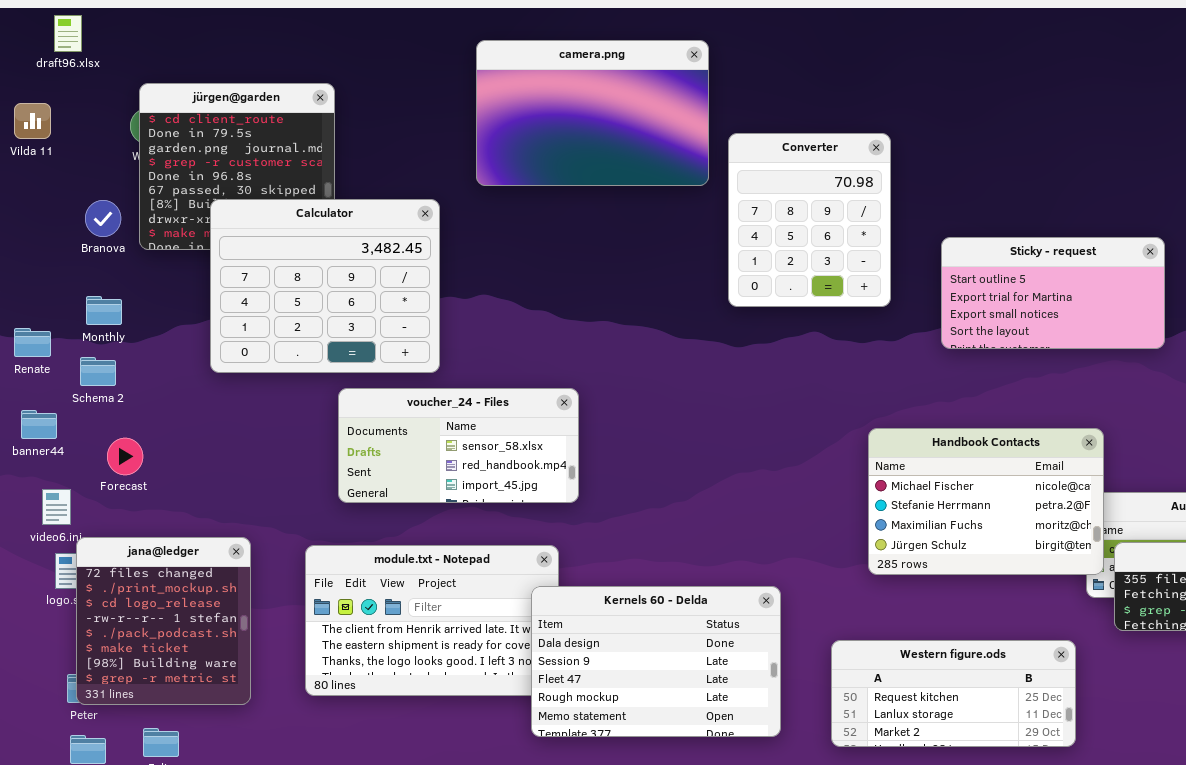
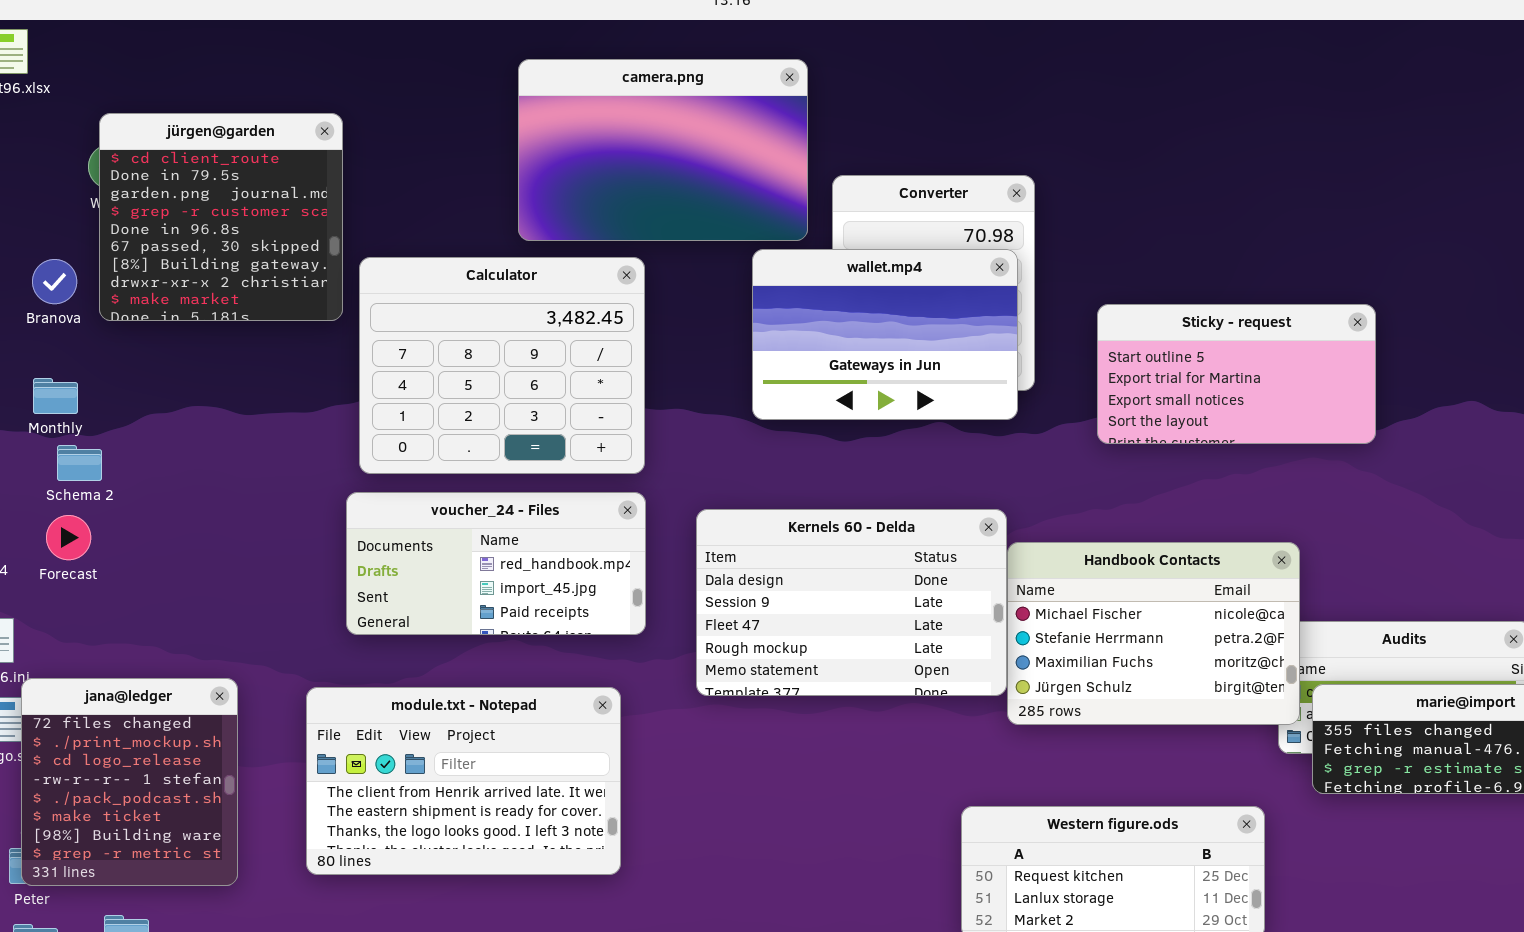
wallet.mp4: none -> [752,249,1018,420], opened
Calculator: [210,199,440,373] -> [359,257,645,474], moved
Schema 2: [80,357,116,386] -> [57,445,102,481], moved
voucher_24 - Files: [338,388,579,503] -> [346,492,646,635], scrolled down 1 row
Forecast: [107,438,143,475] -> [46,515,91,560], moved
Kernels 60 - Delda: [531,586,781,737] -> [696,509,1007,696], moved

